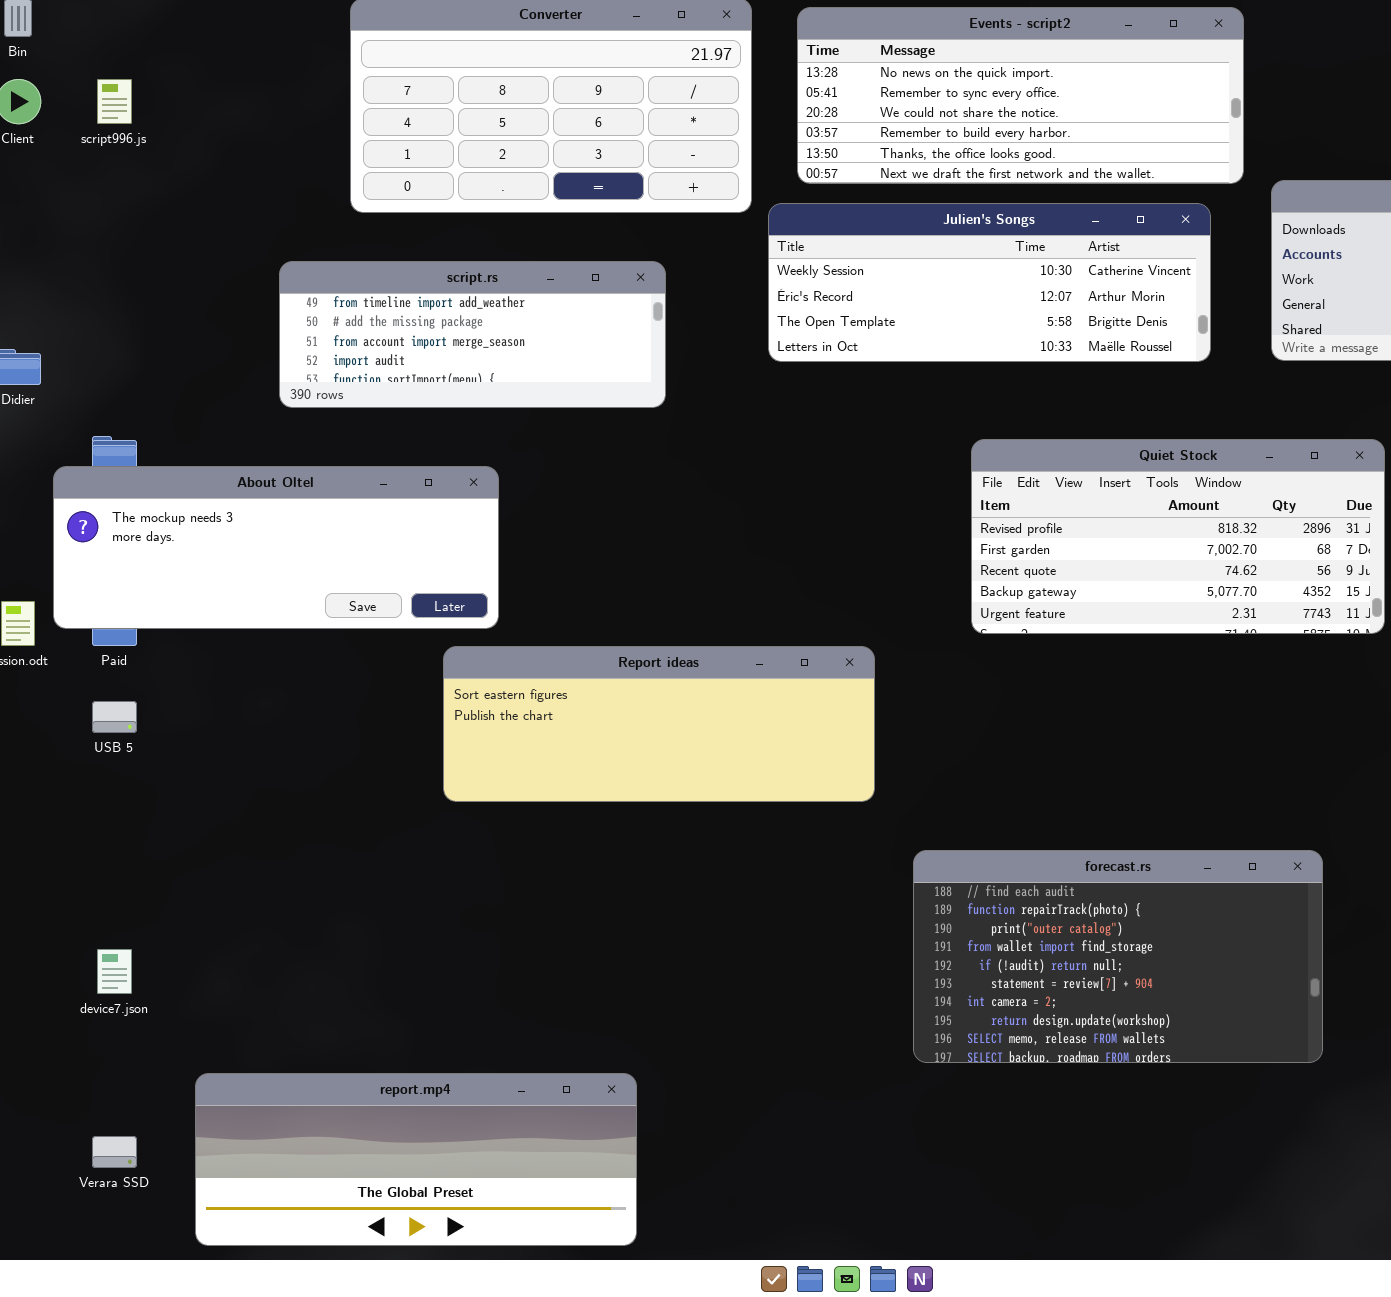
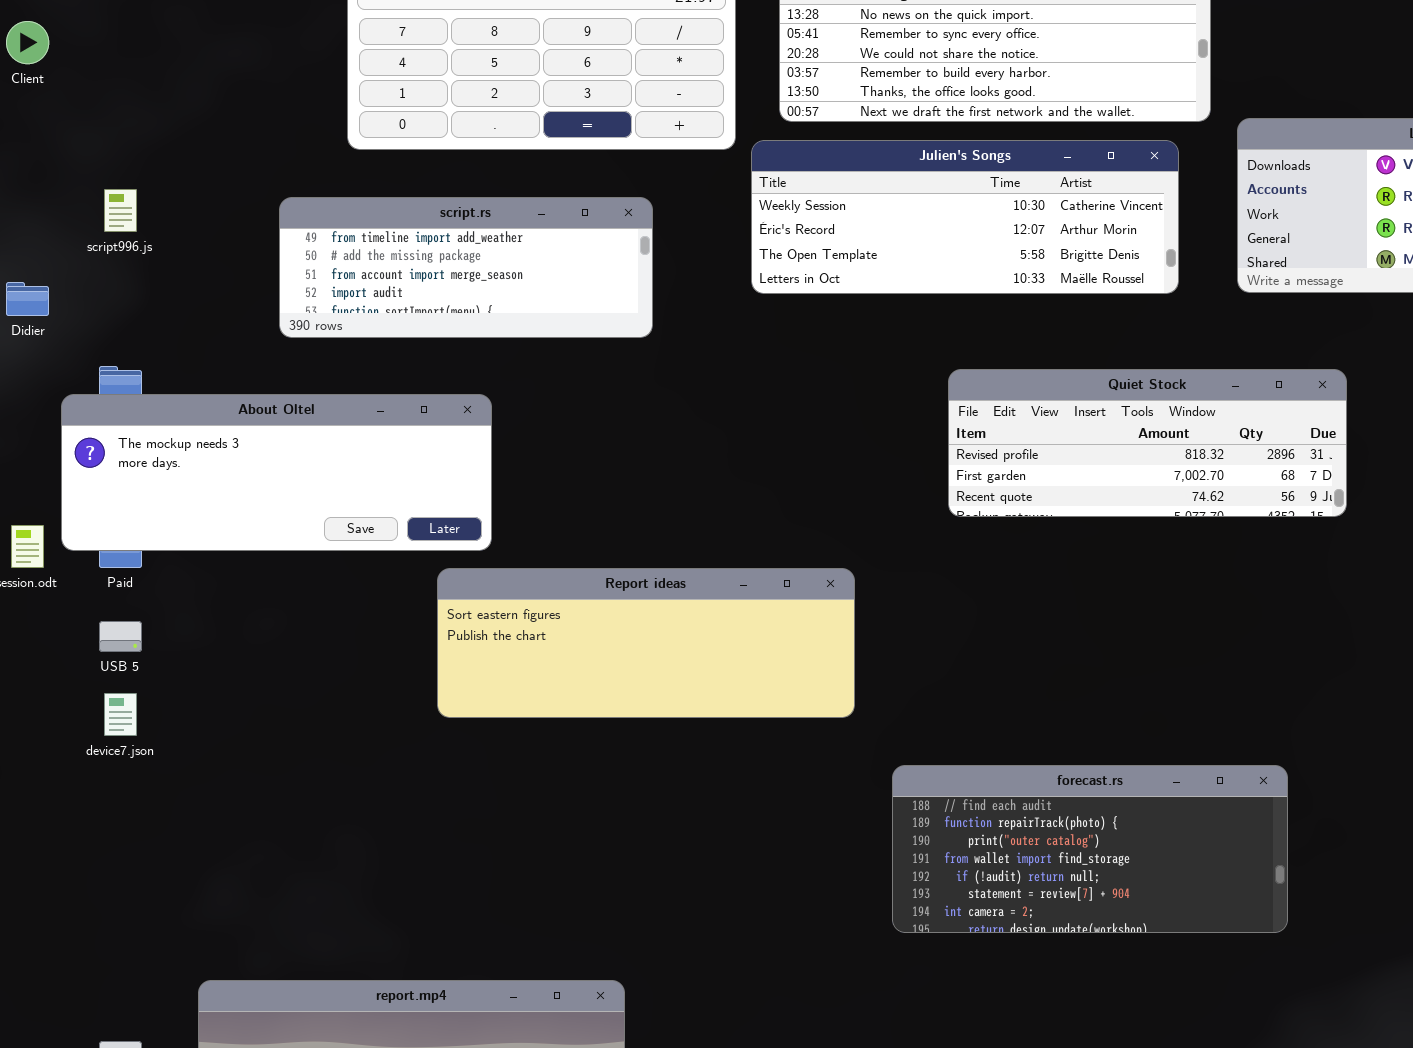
script996.js: [97,79,132,124] -> [104,189,137,232], moved
Quiet Stock: [971,439,1385,634] -> [948,369,1347,517], resized
forecast.rs: [913,850,1323,1063] -> [892,765,1288,933], resized
device7.json: [97,949,132,994] -> [104,693,137,736], moved

